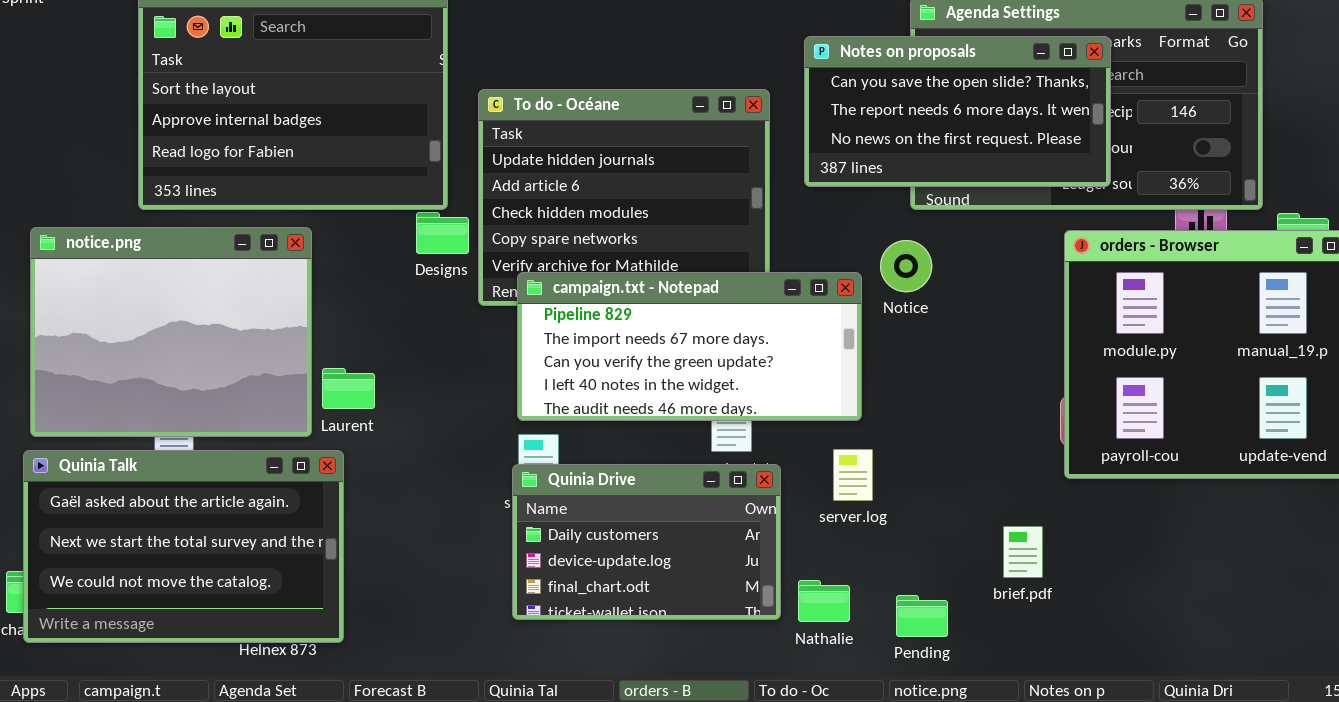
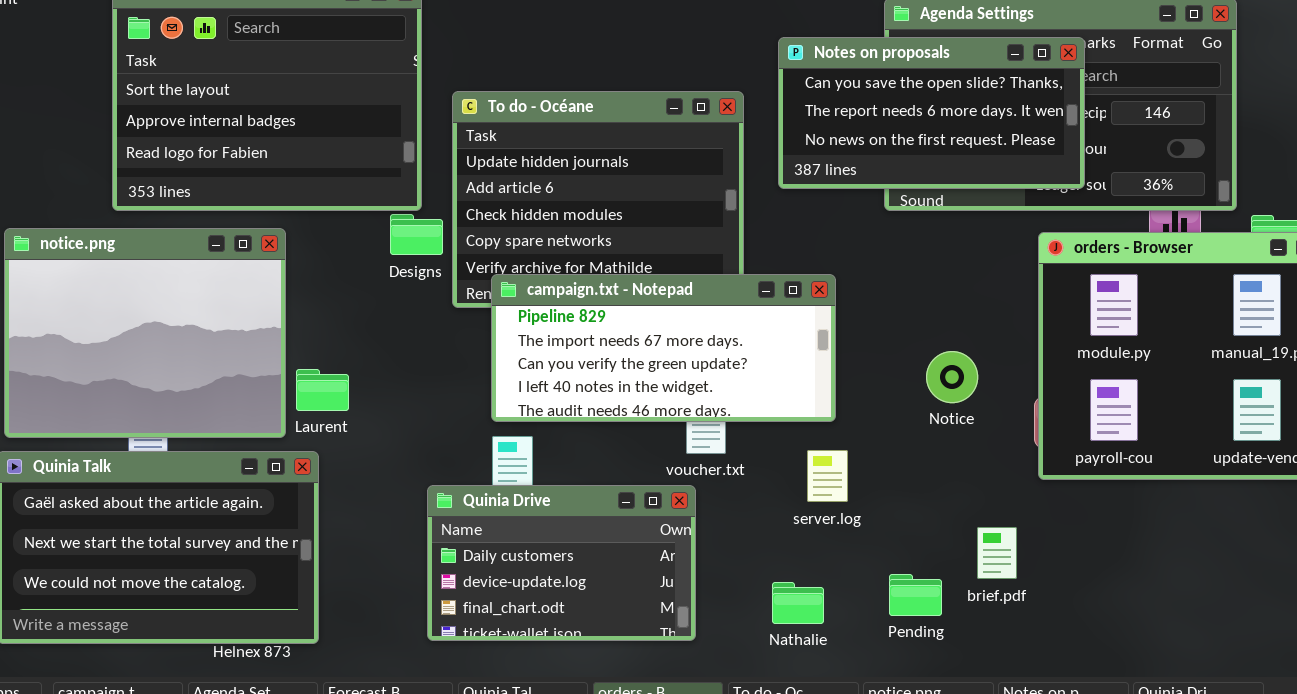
Notice: [880,240,932,292] -> [926,351,978,403], moved
Quinia Drive: [512,464,781,620] -> [427,485,696,641], moved
Pending: [896,595,948,637] -> [889,574,942,616], moved

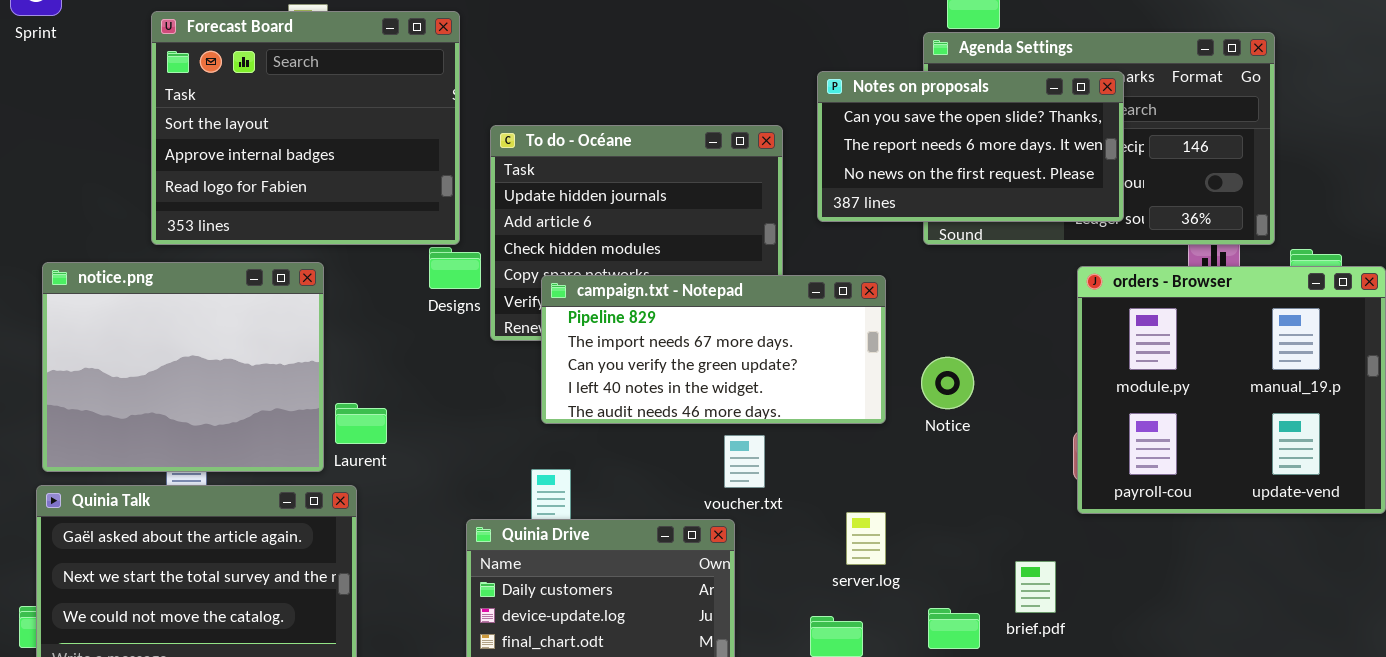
campaign.txt - Notepad: [491,274,836,422] -> [541,275,886,424], moved
Notice: [926,351,978,403] -> [921,357,974,409], moved
server.log: [807,450,848,502] -> [846,512,886,565], moved

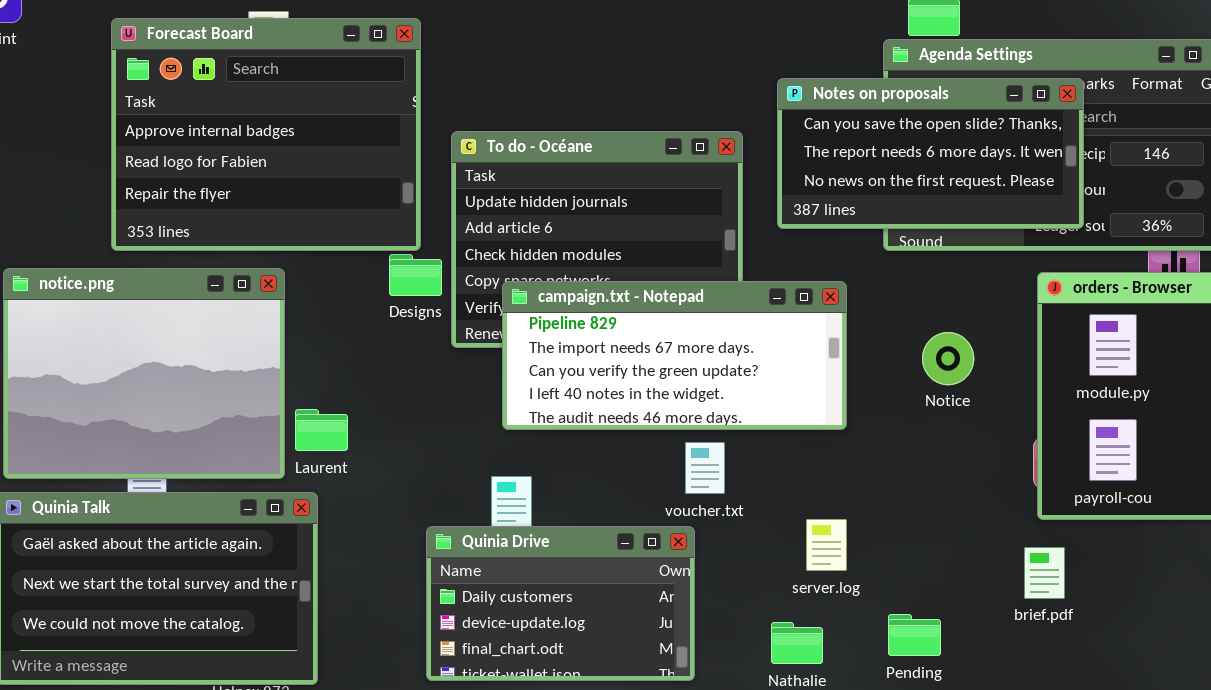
Forecast Board: [151,11,460,245] -> [111,18,421,251], scrolled down 1 row
Notice: [921,357,974,409] -> [922,332,974,385], moved
brief.pdf: [1015,561,1056,613] -> [1024,547,1065,599], moved

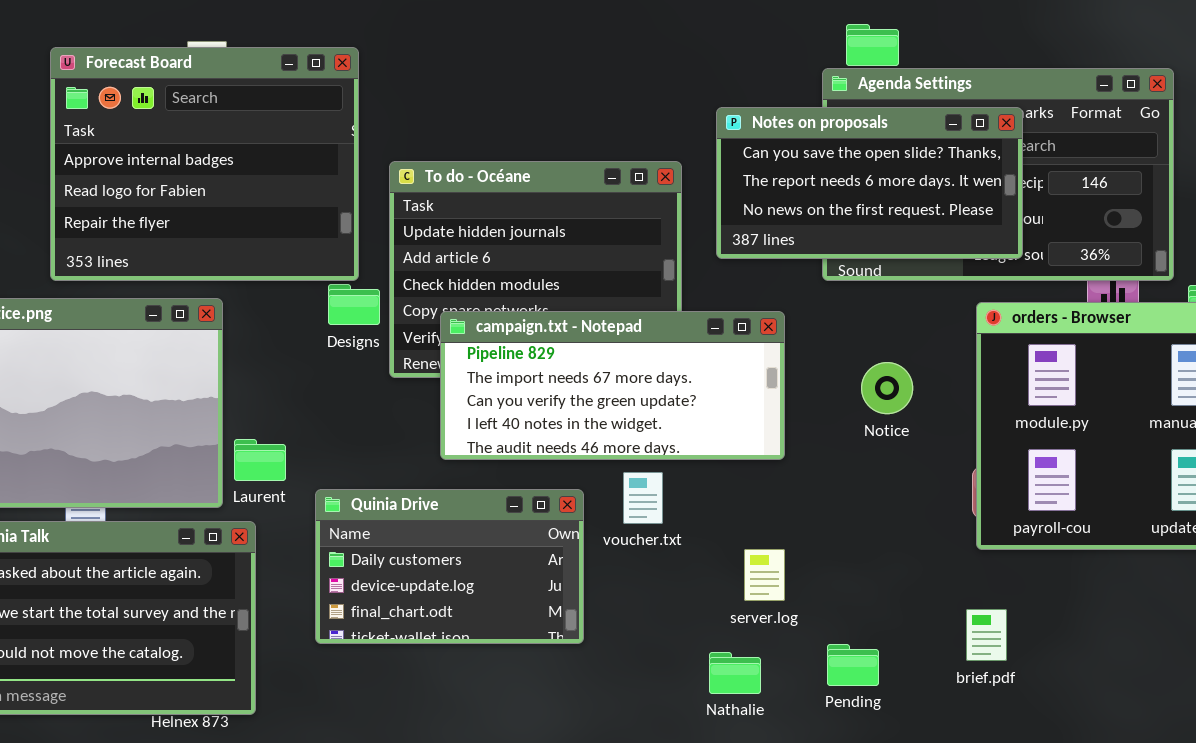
Quinia Drive: [426,526,695,681] -> [315,489,584,644], moved
brief.pdf: [1024,547,1065,599] -> [966,609,1007,661], moved

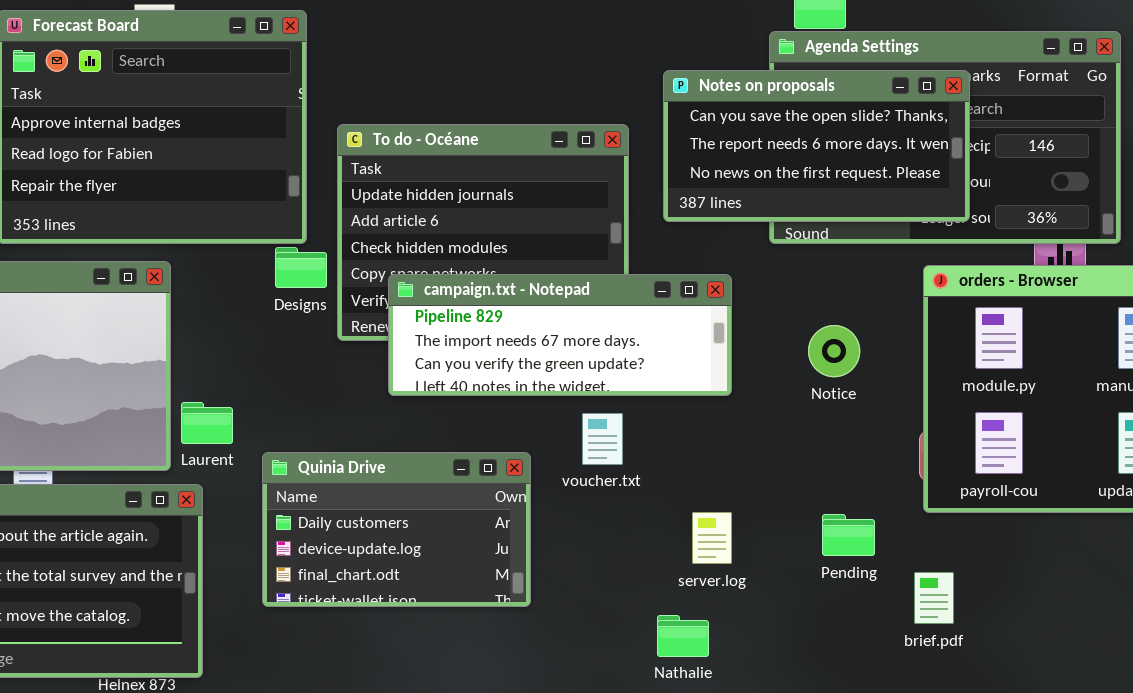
campaign.txt - Notepad: [440,311,785,460] -> [388,274,732,396], resized
voucher.txt: [623,472,663,524] -> [582,413,623,465], moved
Pending: [827,644,879,686] -> [822,514,875,556], moved

